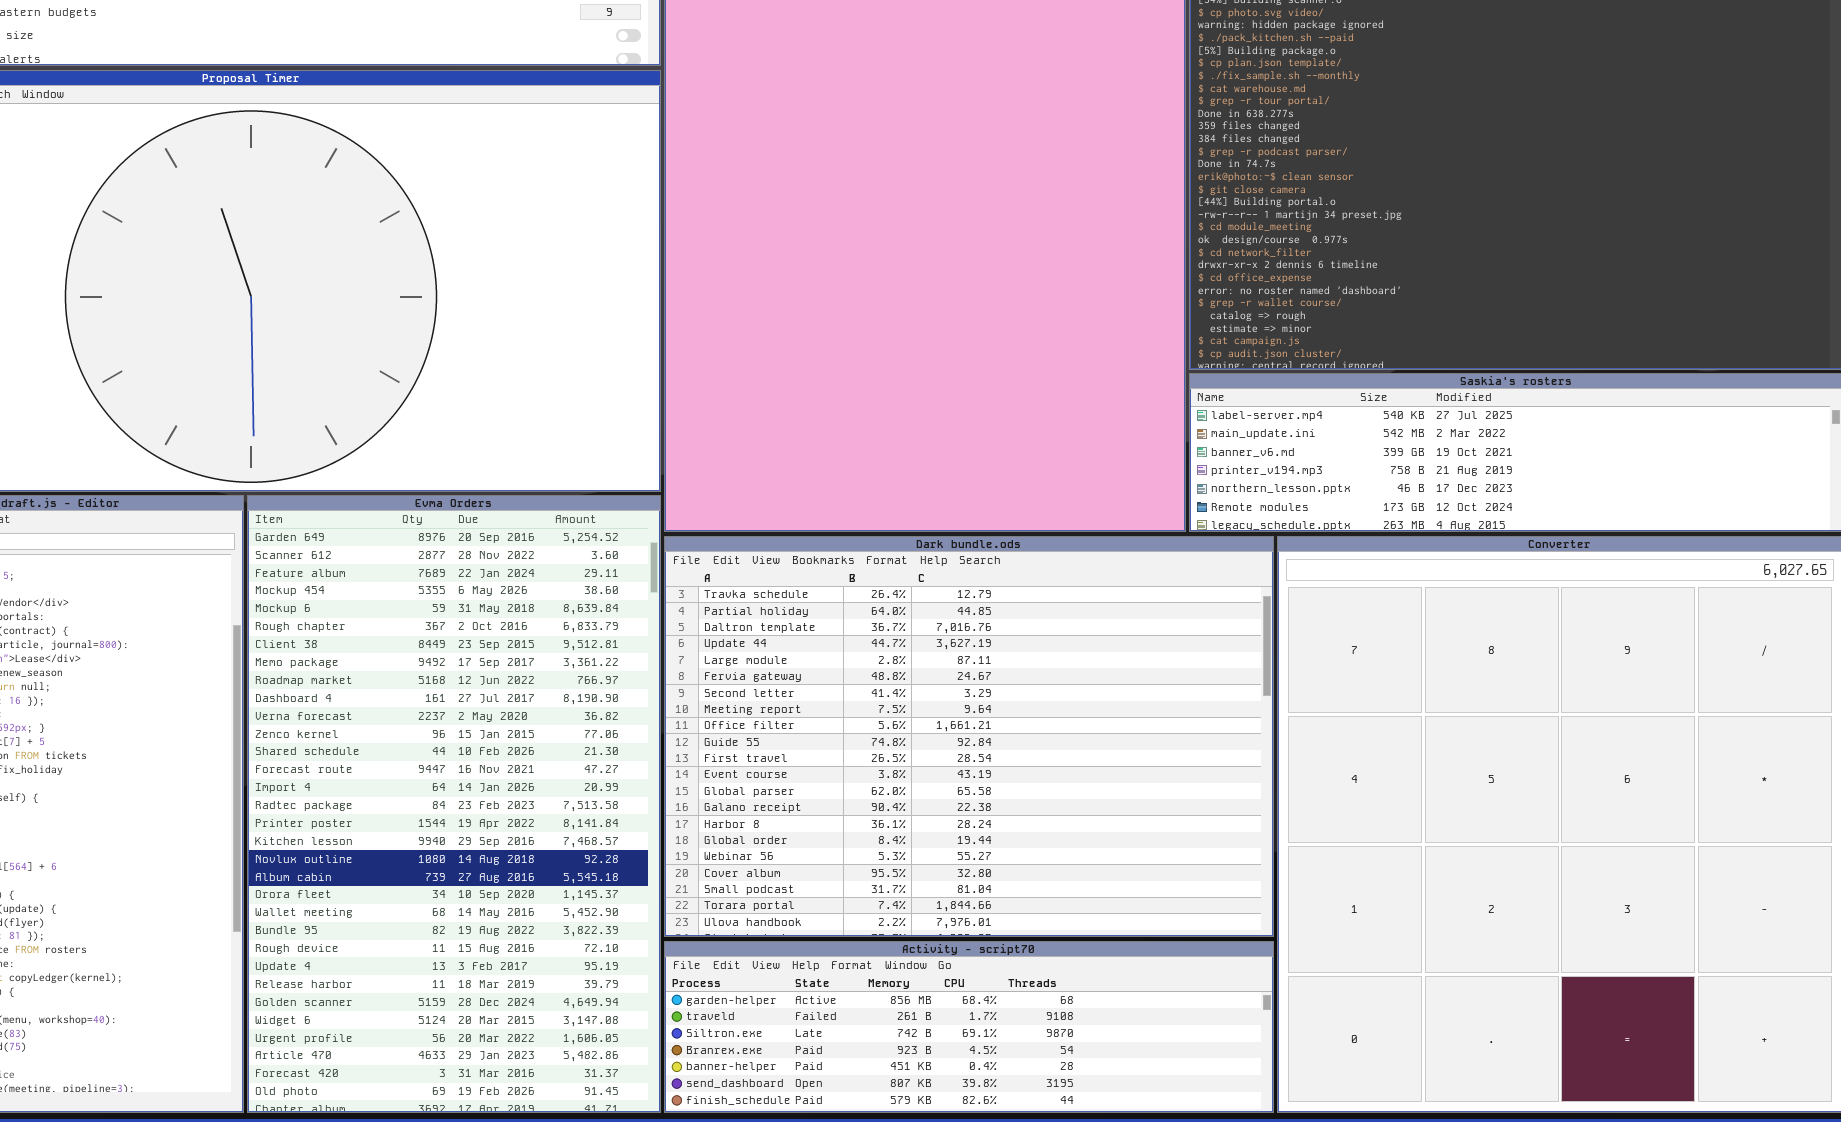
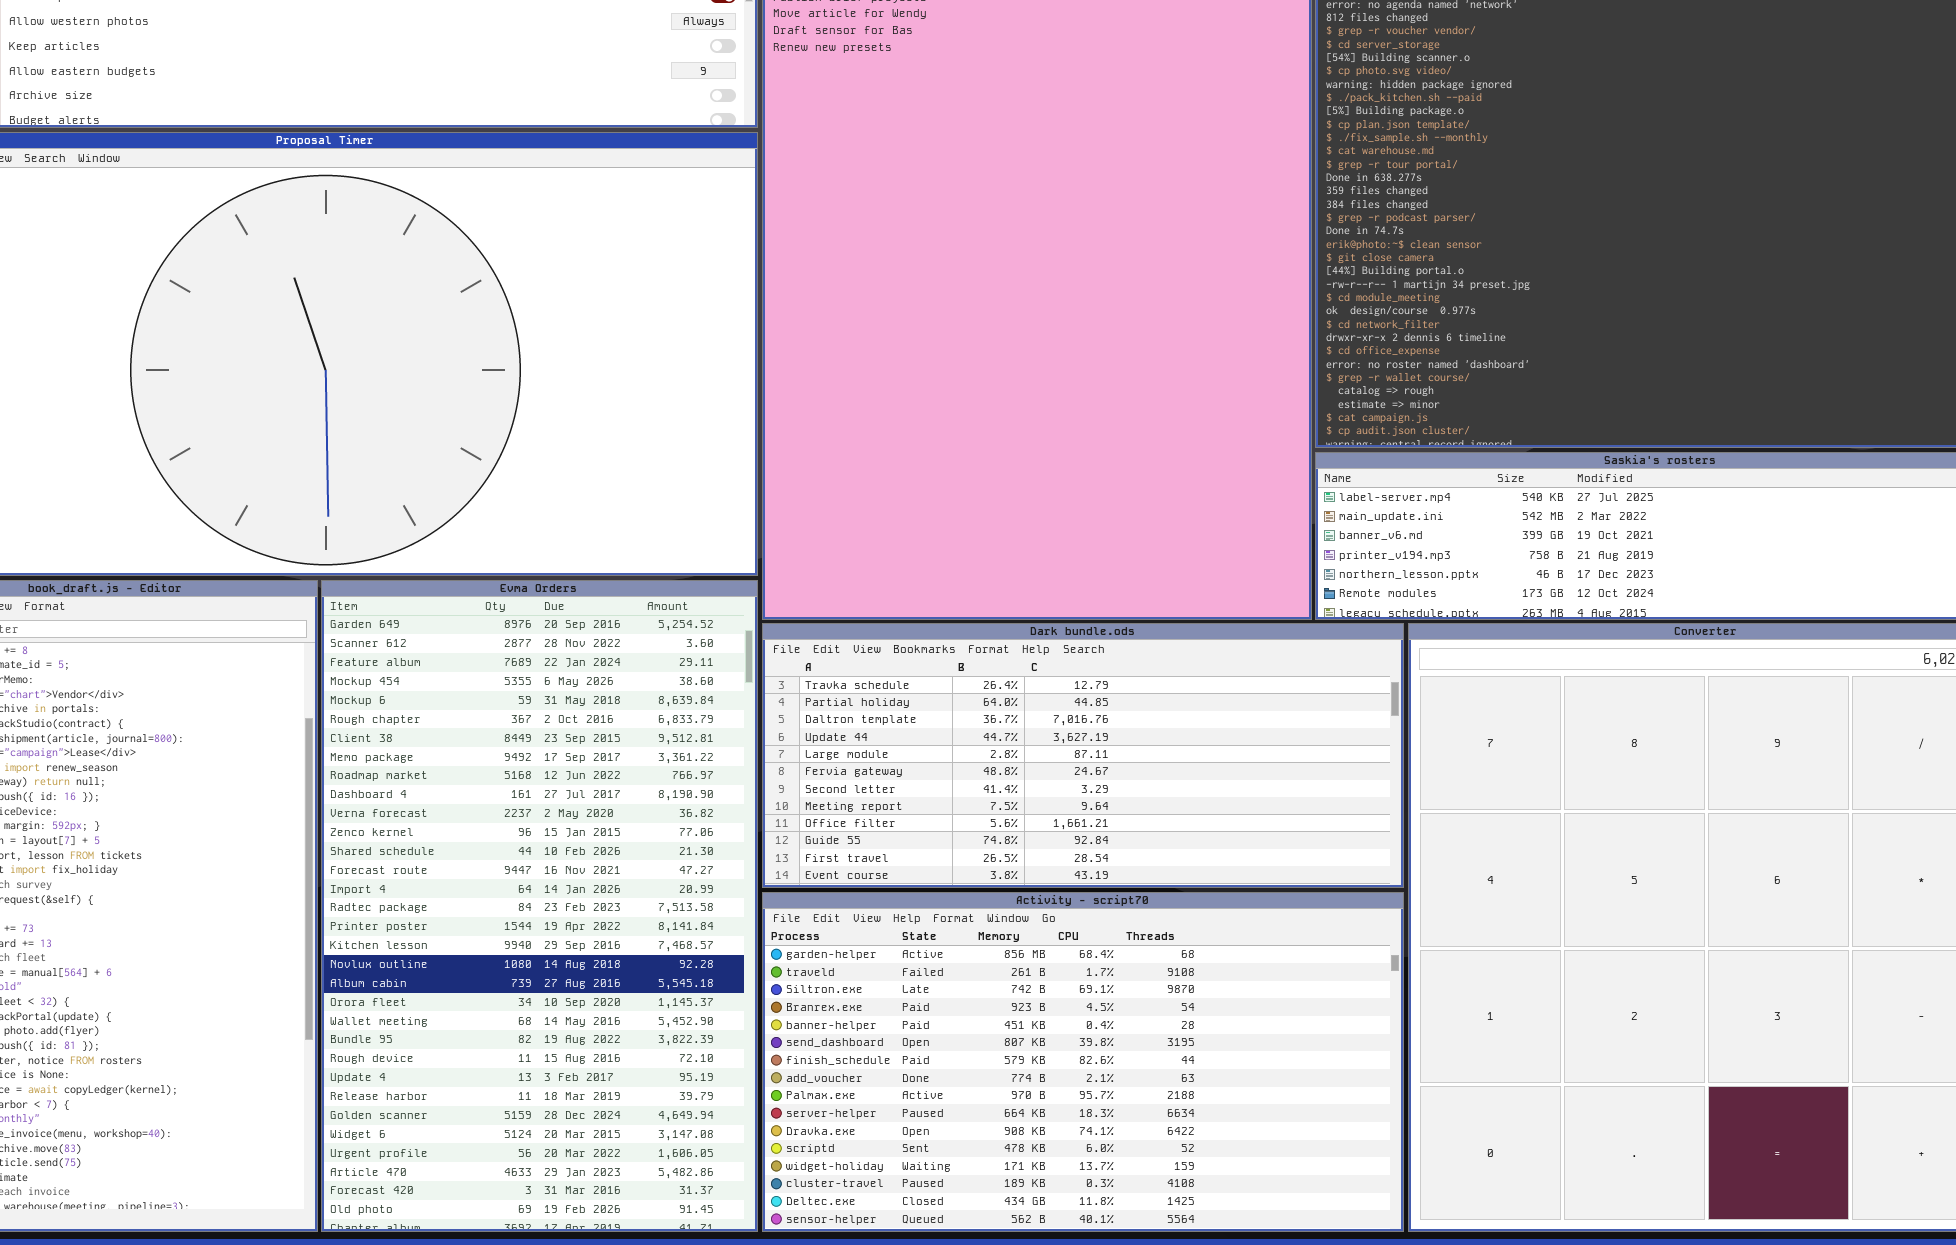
Dark bundle.ods: [664,536,1274,937] -> [762,623,1404,888], resized
Activity - script70: [664,941,1274,1113] -> [762,892,1404,1232], resized

